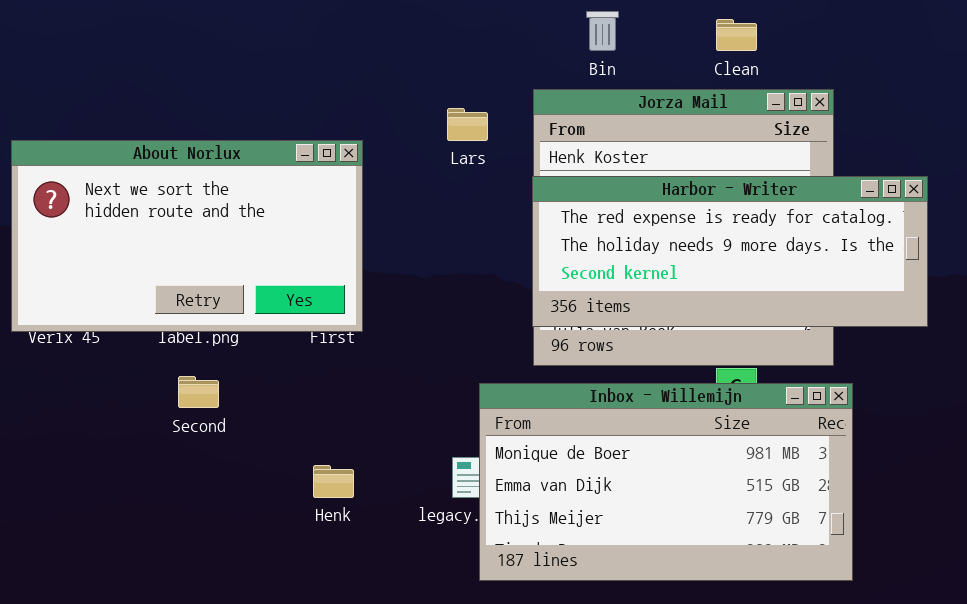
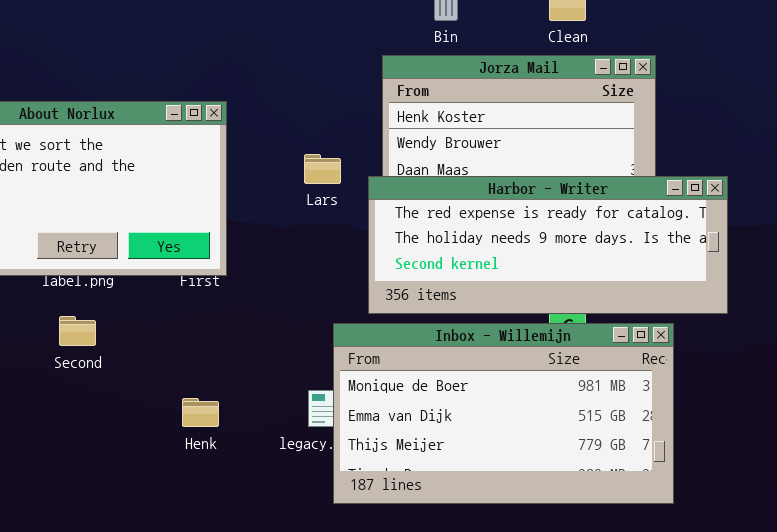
Lars: [447,108,488,141] -> [304,154,341,184], moved
Harbor - Writer: [532,176,928,327] -> [368,176,728,314], moved

